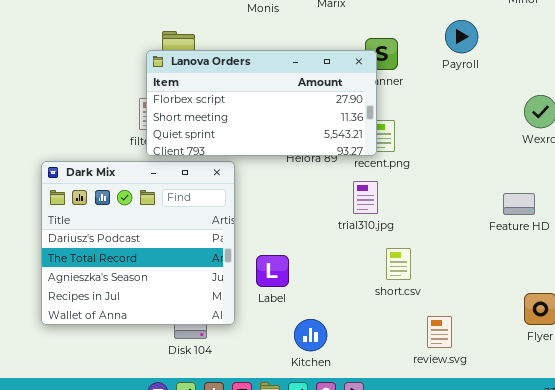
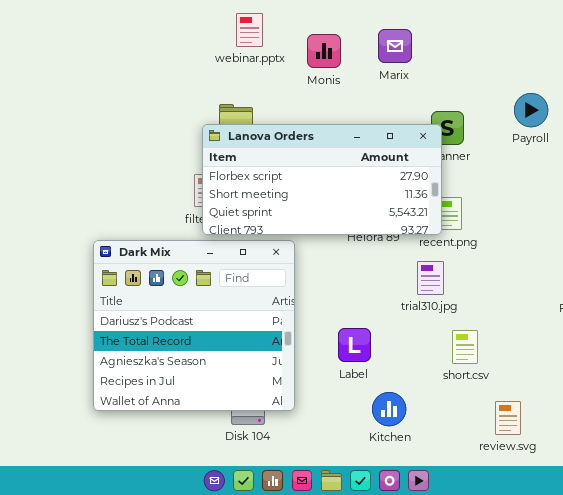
Label: [256,255,289,287] -> [338,328,371,362], moved
Kitchen: [294,319,327,351] -> [372,392,406,426], moved

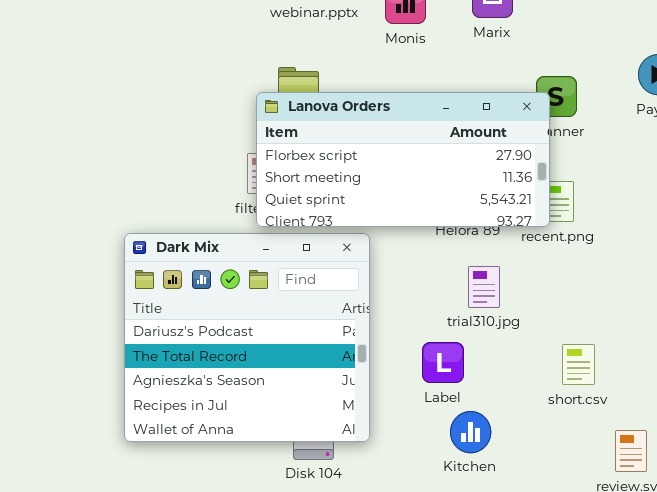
trial310.jpg: [417,261,444,295] -> [468,266,500,308], moved
Kitchen: [372,392,406,426] -> [450,411,491,453], moved

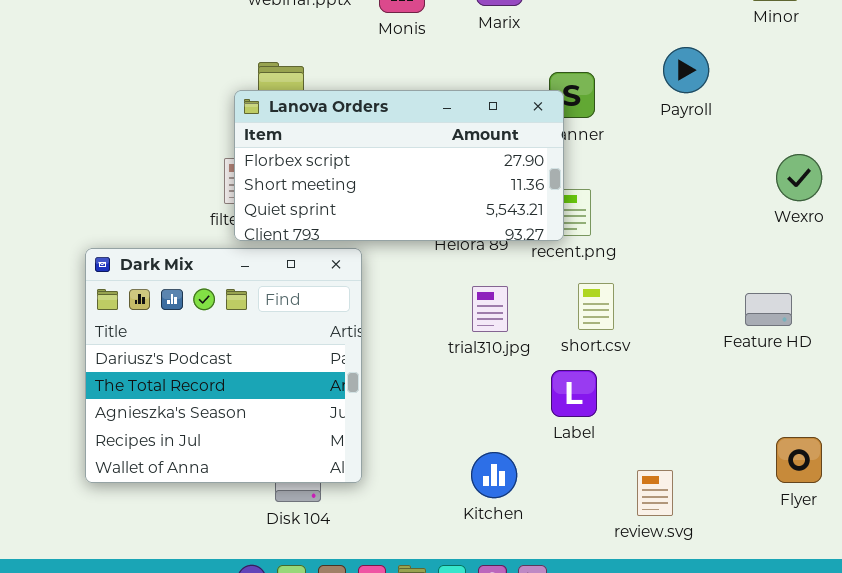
Label: [422,342,464,383] -> [551,370,597,417], moved
short.csv: [562,344,595,385] -> [578,283,614,330], moved
Kitchen: [450,411,491,453] -> [471,452,517,498], moved

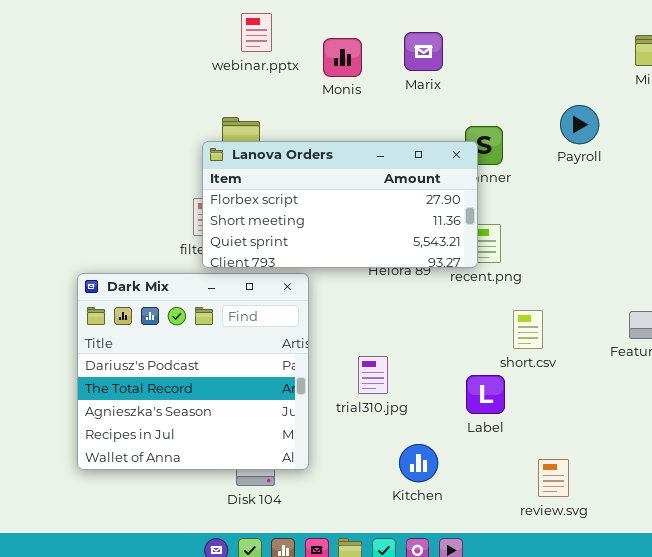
short.csv: [578,283,614,330] -> [513,310,543,349], moved
trial310.jpg: [472,286,508,332] -> [358,356,388,394], moved

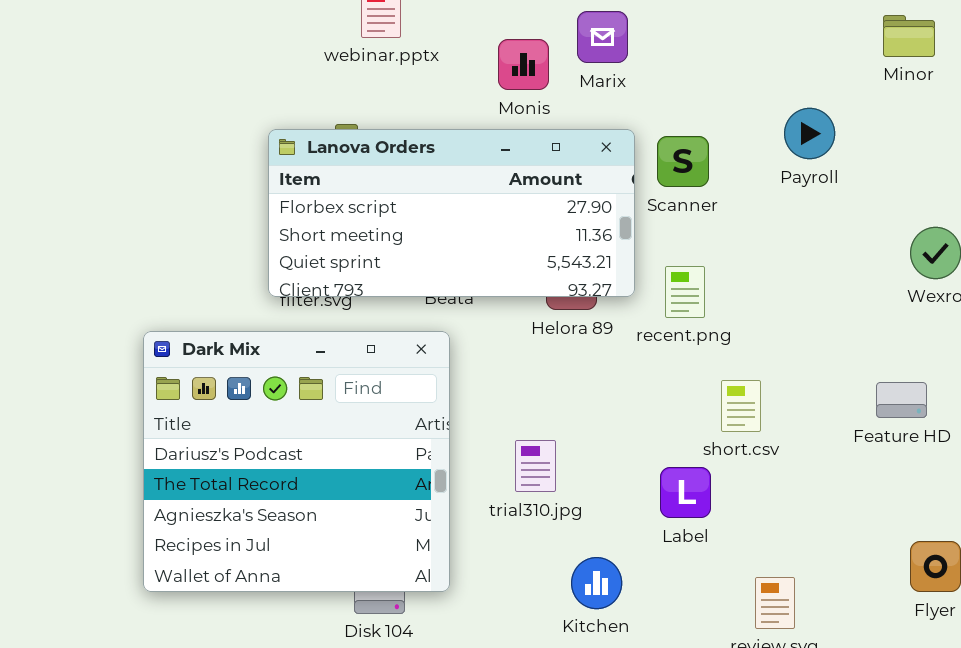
Monis: [323,38,362,77] -> [498,39,549,90], moved
Lanova Orders: [202,141,478,268] -> [268,129,635,297], moved

